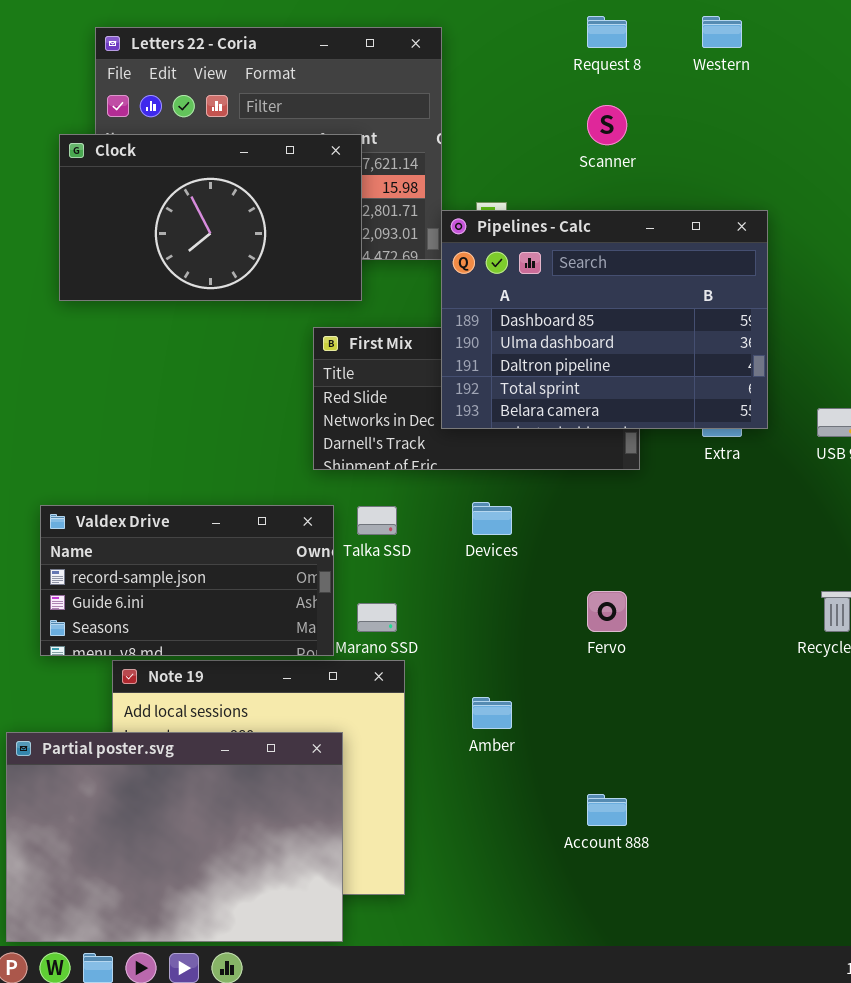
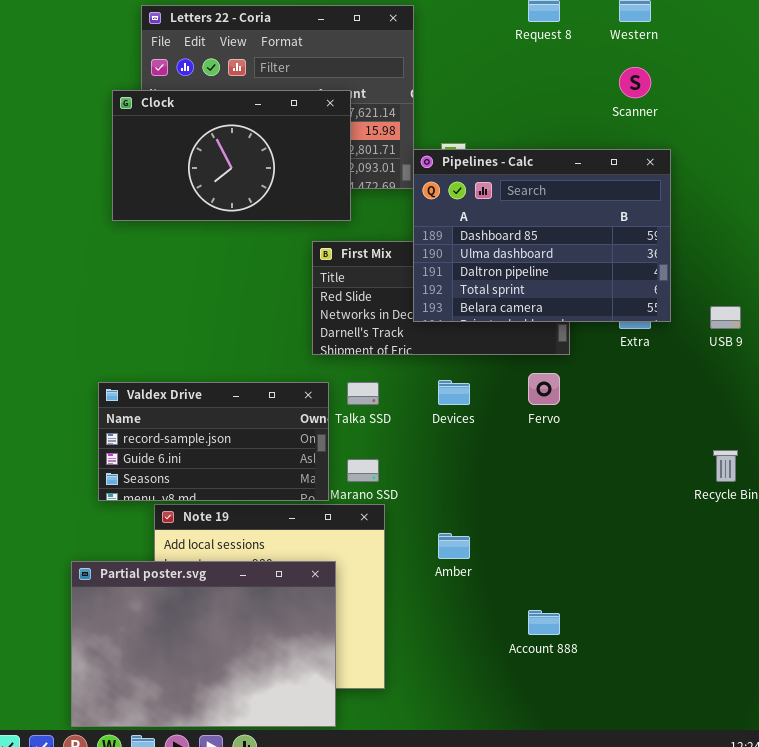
Scanner: [587,105,627,145] -> [619,67,651,98], moved
Fervo: [587,591,627,632] -> [528,373,560,405], moved

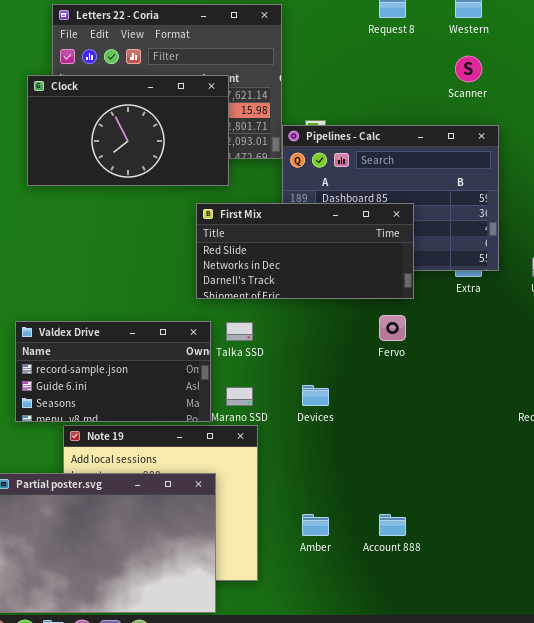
First Mix: [312,241,570,355] -> [196,203,414,299], raised
Devices: [438,380,470,405] -> [302,385,329,406], moved
Amber: [438,533,470,559] -> [302,514,329,536], moved

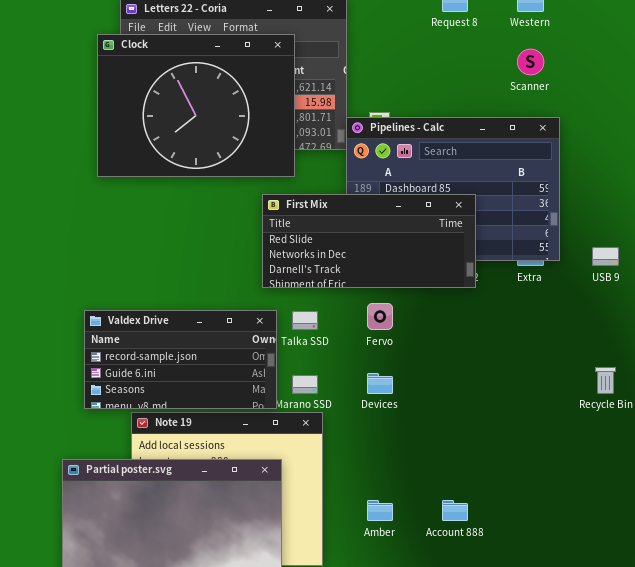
Clock: [27,75,229,186] -> [97,34,295,177], resized
Fervo: [379,315,406,341] -> [367,303,393,330], moved

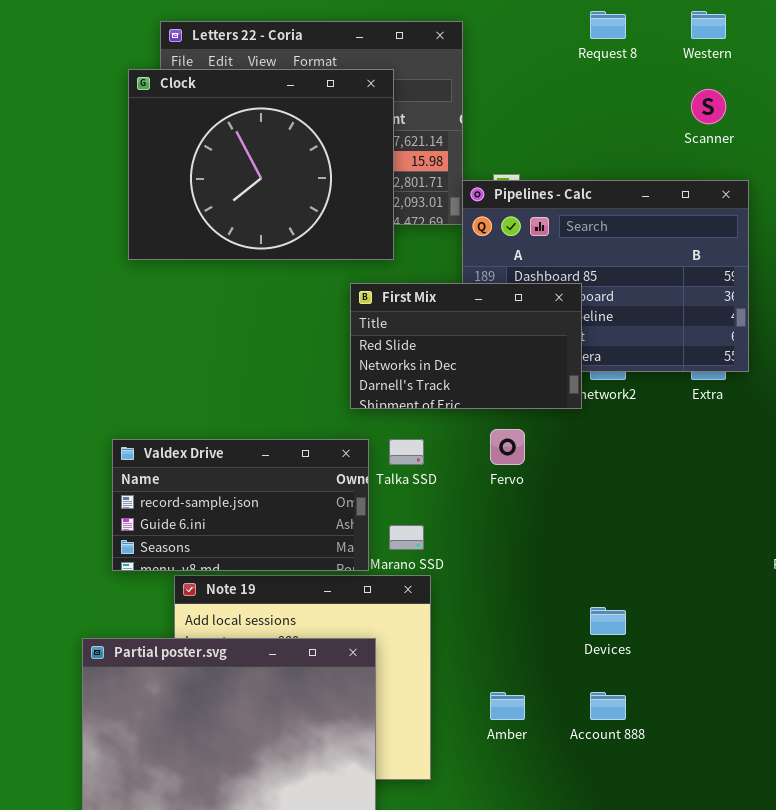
First Mix: [262,194,476,288] -> [350,283,582,409], resized
Devices: [367,373,393,394] -> [590,607,626,635], moved

